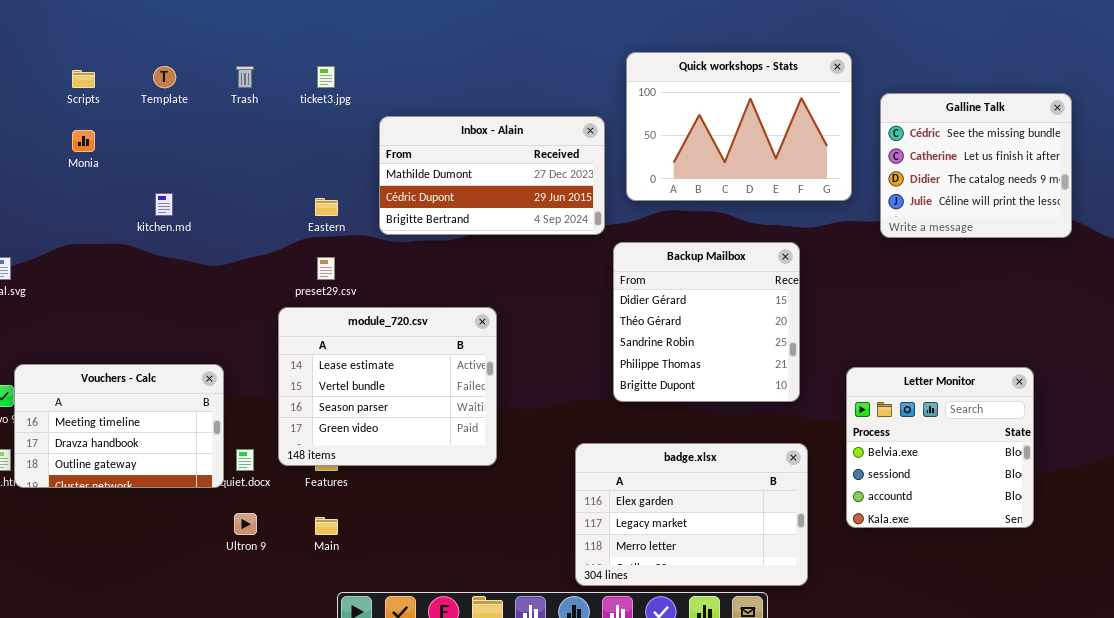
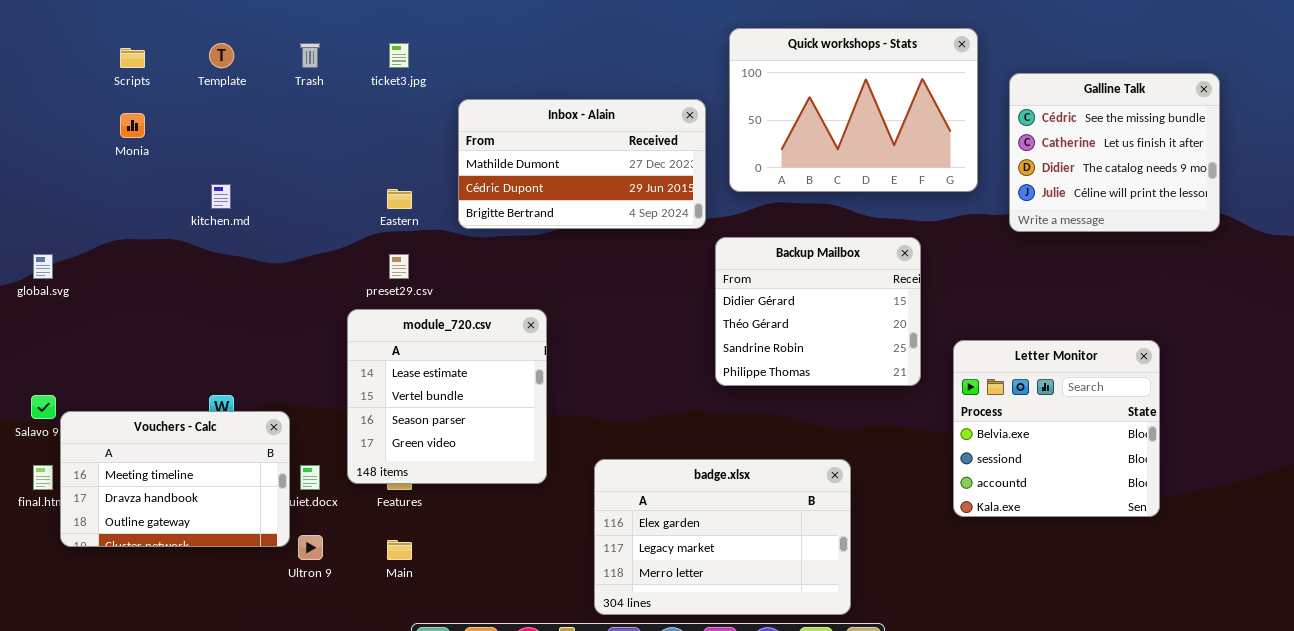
Backup Mailbox: [613,242,800,402] -> [715,237,921,386], resized
module_720.csv: [278,307,497,466] -> [347,309,547,484], resized
Vouchers - Calc: [14,364,224,488] -> [60,411,290,547], moved
Letter Monitor: [846,367,1034,528] -> [953,340,1160,517], moved
badge.xlsx: [575,443,808,586] -> [594,459,851,615], moved

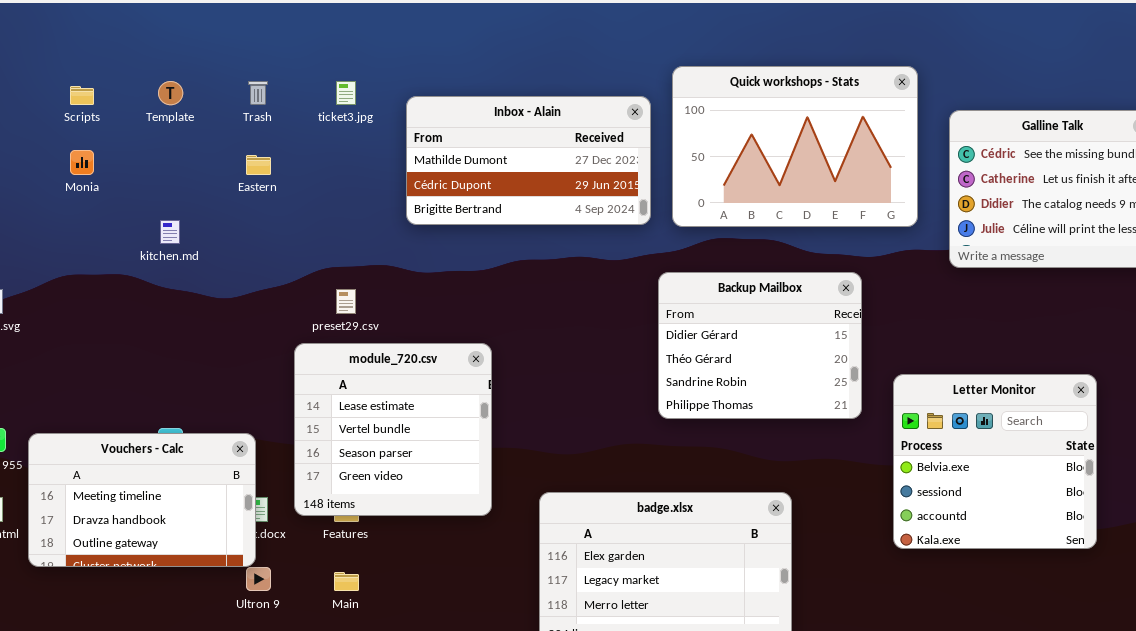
Inbox - Alain: [458,99,706,229] -> [406,96,651,225], moved
Eastern: [387,189,412,209] -> [246,155,271,175], moved
Vouchers - Calc: [60,411,290,547] -> [28,433,256,567], moved

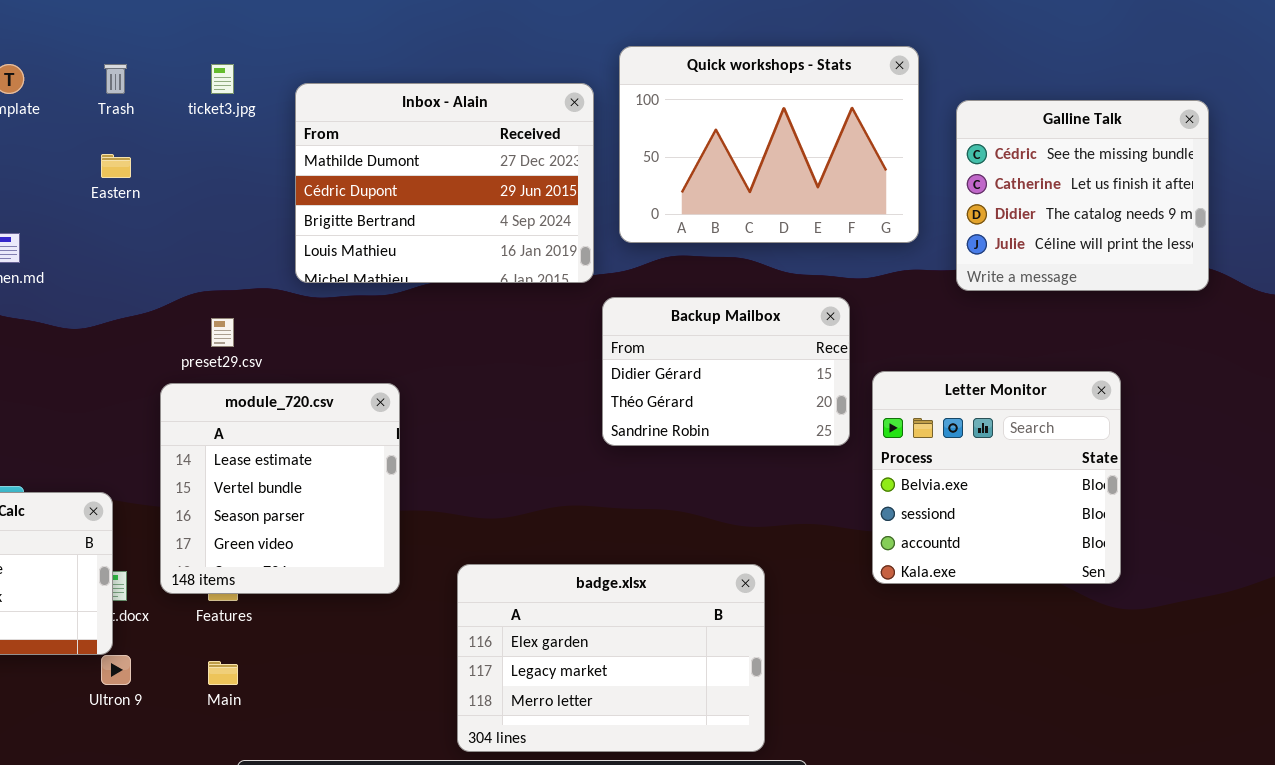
Inbox - Alain: [406,96,651,225] -> [295,83,594,283], resized
Backup Mailbox: [658,272,862,419] -> [602,297,850,446], resized
Letter Monitor: [893,374,1097,549] -> [872,371,1121,584], moved

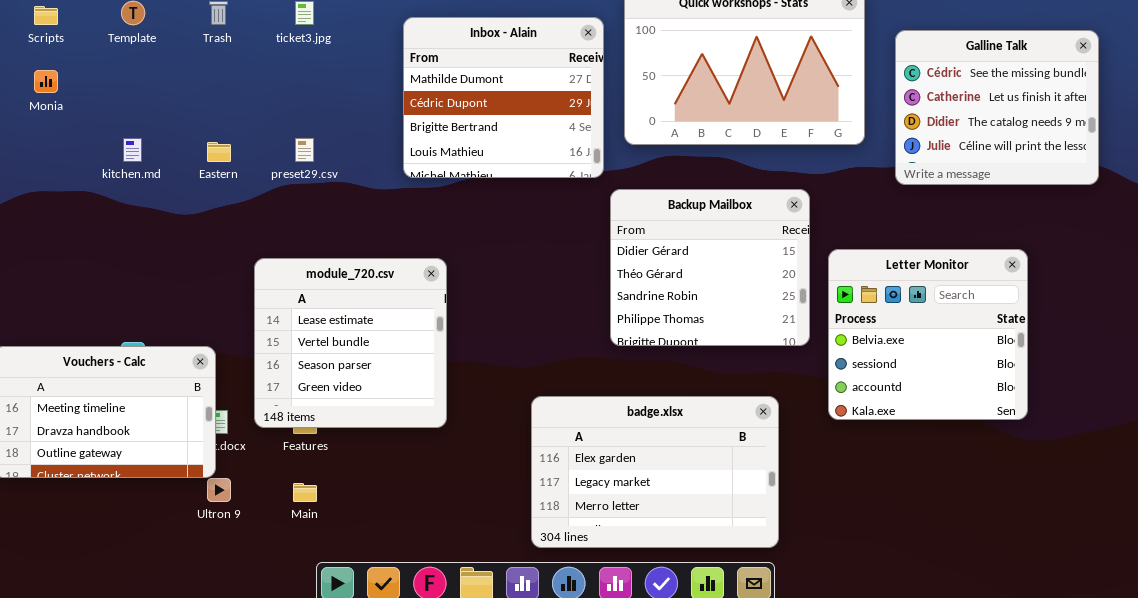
Inbox - Alain: [295,83,594,283] -> [403,17,604,178], resized
Eastern: [101,154,131,178] -> [207,142,231,162], moved
Backup Mailbox: [602,297,850,446] -> [610,189,810,346], resized
preset29.csv: [211,318,234,347] -> [295,138,314,162], moved
badge.xlsx: [457,564,765,752] -> [531,396,779,548], moved

